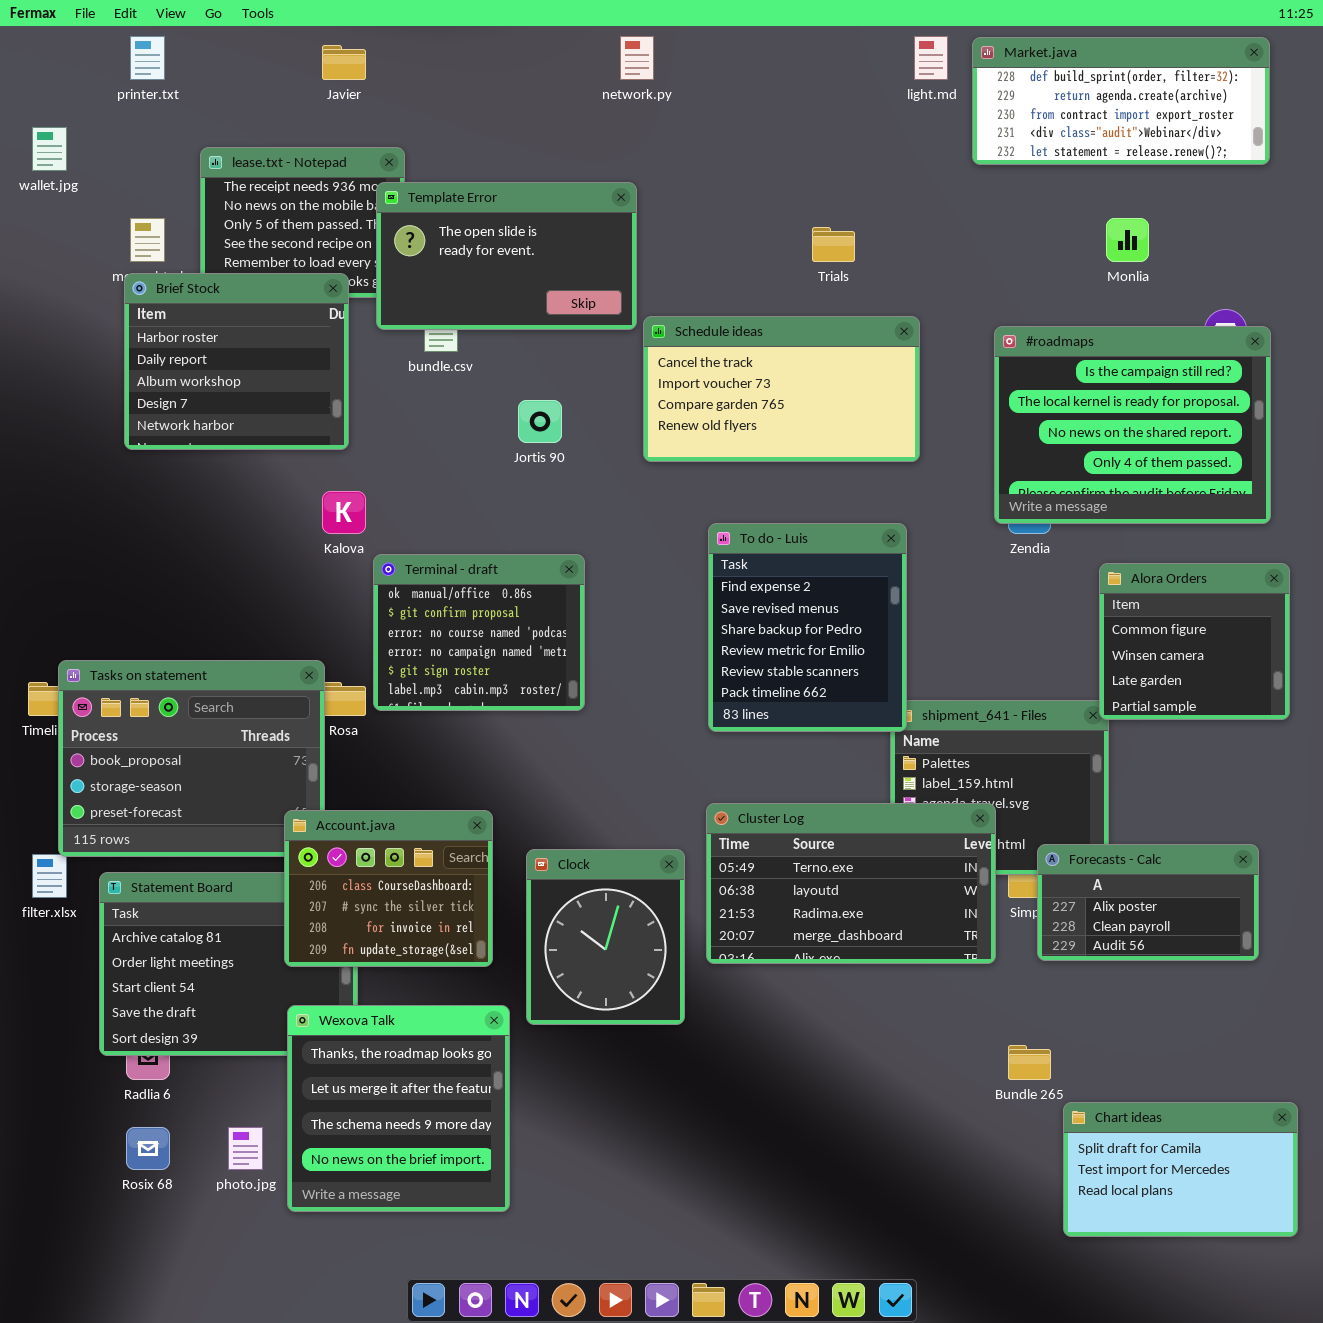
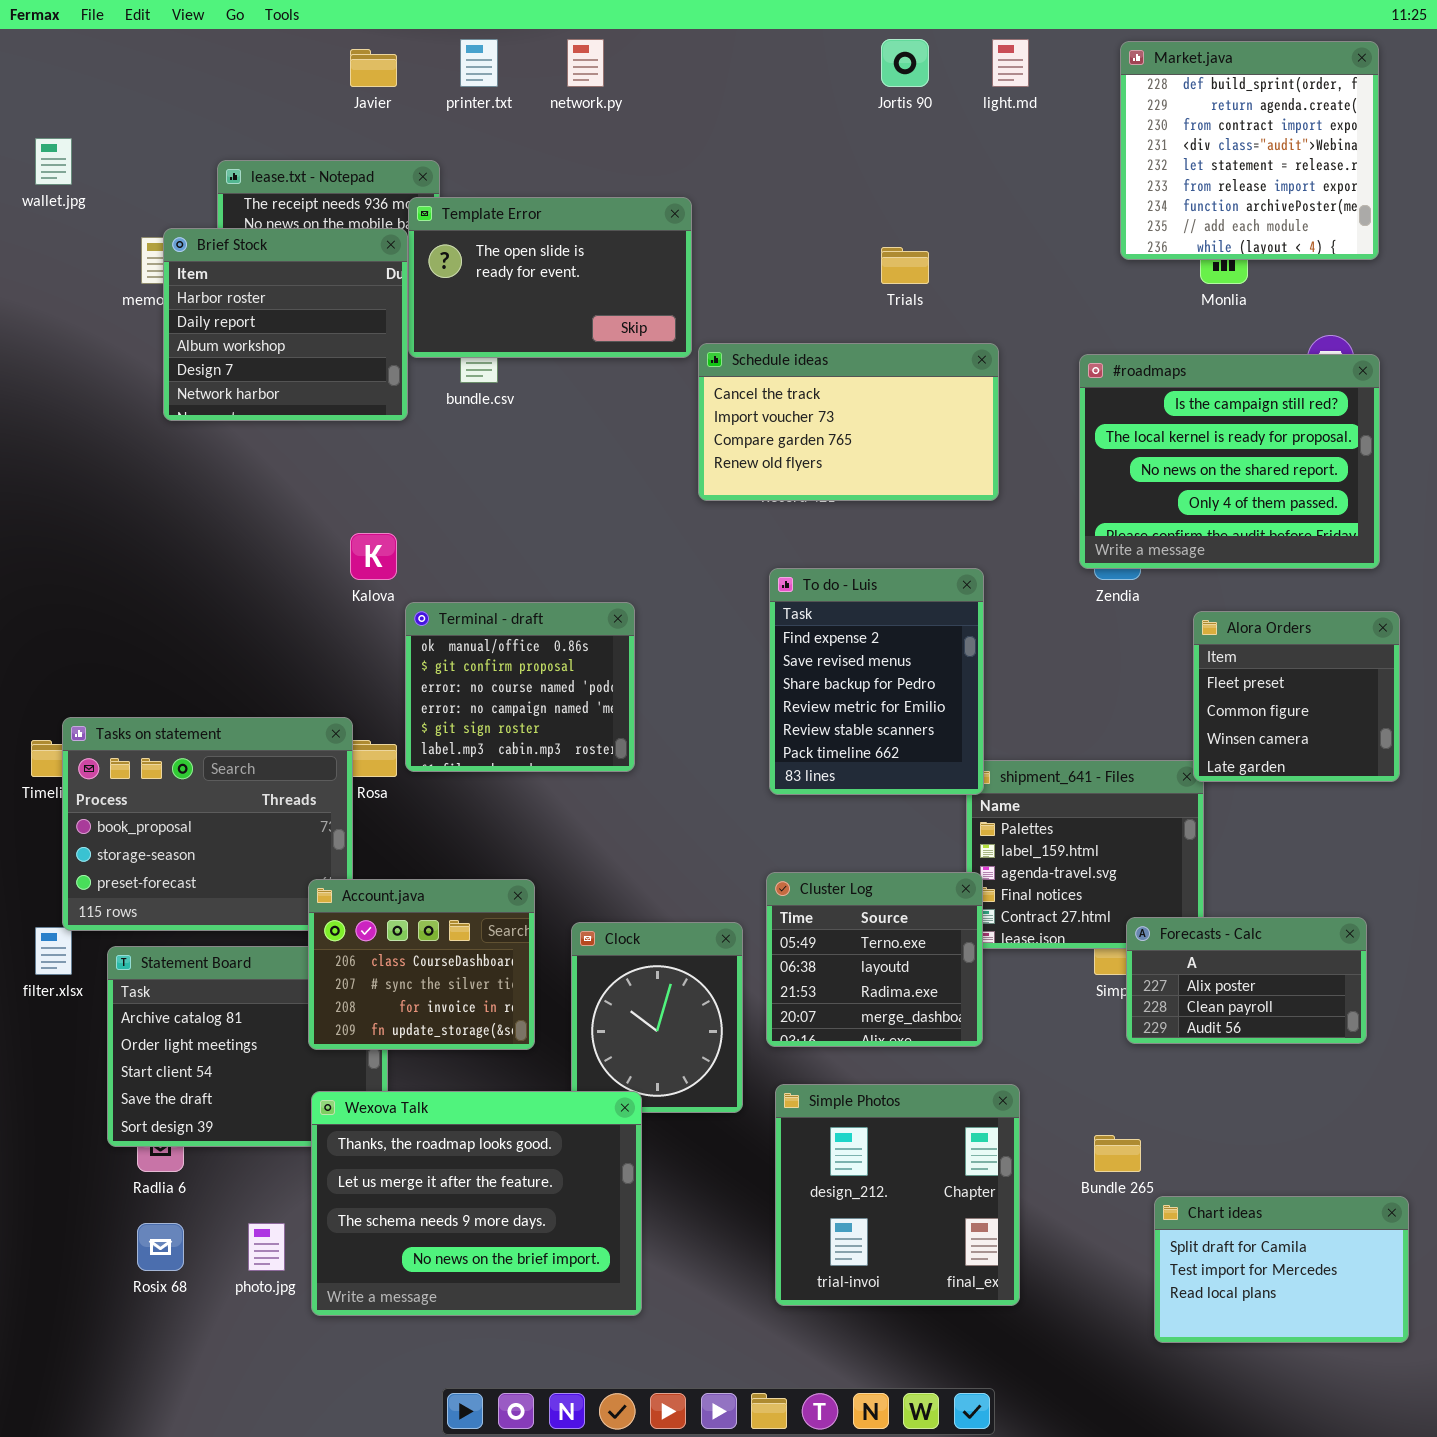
printer.txt: [130,36,165,80] -> [460,39,498,87], moved
network.py: [620,36,654,80] -> [567,39,604,87], moved
Market.java: [972,37,1270,165] -> [1120,41,1379,260], resized
Brief Stock: [124,273,349,450] -> [163,228,408,421], moved
Jortis 90: [518,400,562,443] -> [881,39,929,87], moved
Alora Orders: [1099,563,1290,720] -> [1193,611,1400,782], scrolled up 1 row
Cluster Log: [706,803,996,964] -> [766,872,983,1047], resized
Simple Photos: none -> [775,1084,1020,1306], opened
Wexova Talk: [287,1005,510,1212] -> [311,1091,642,1316], resized

